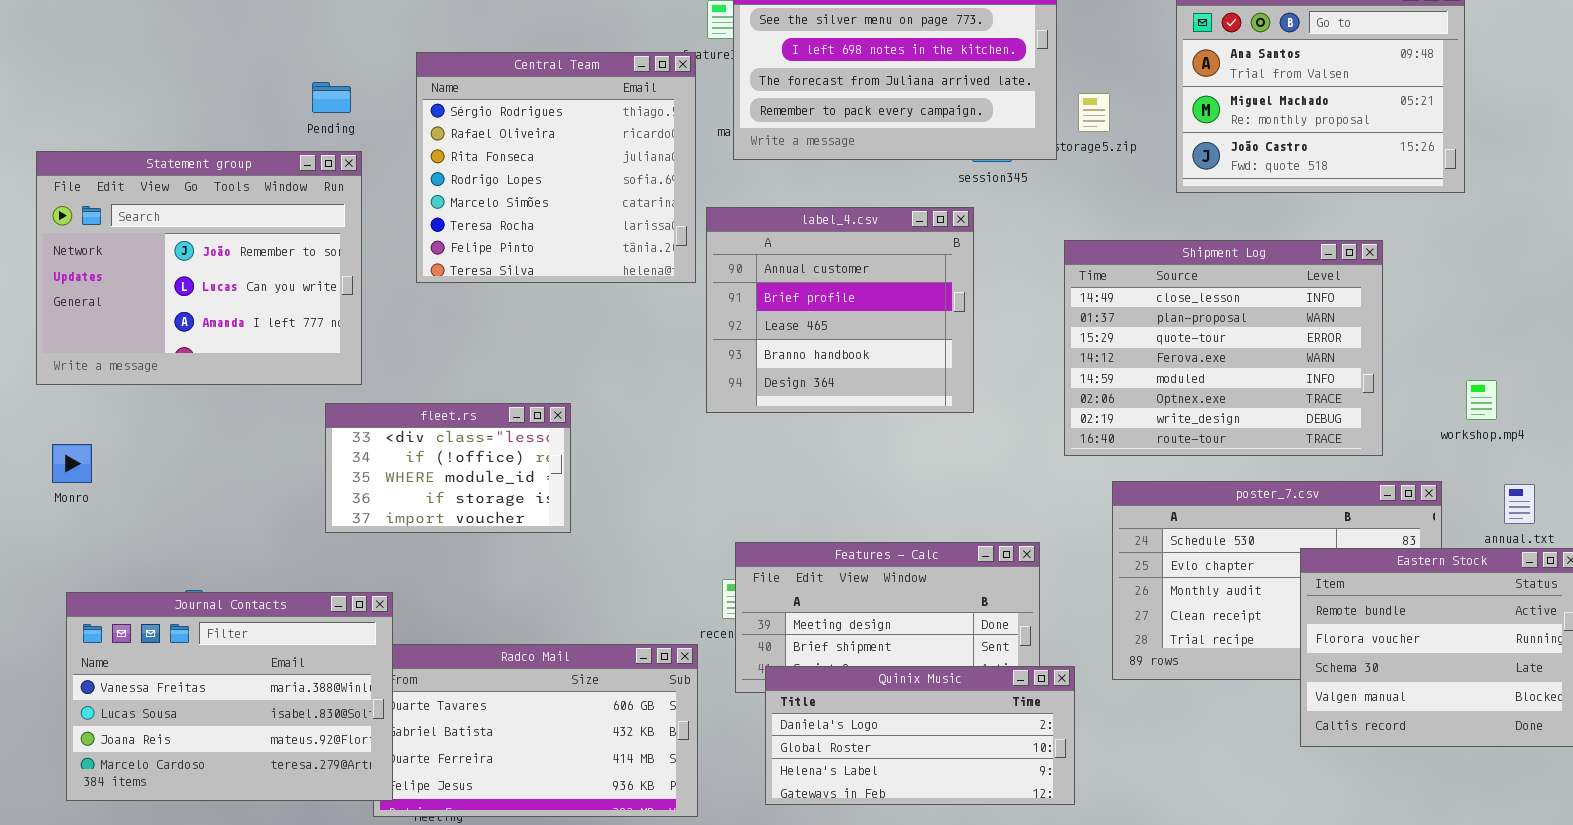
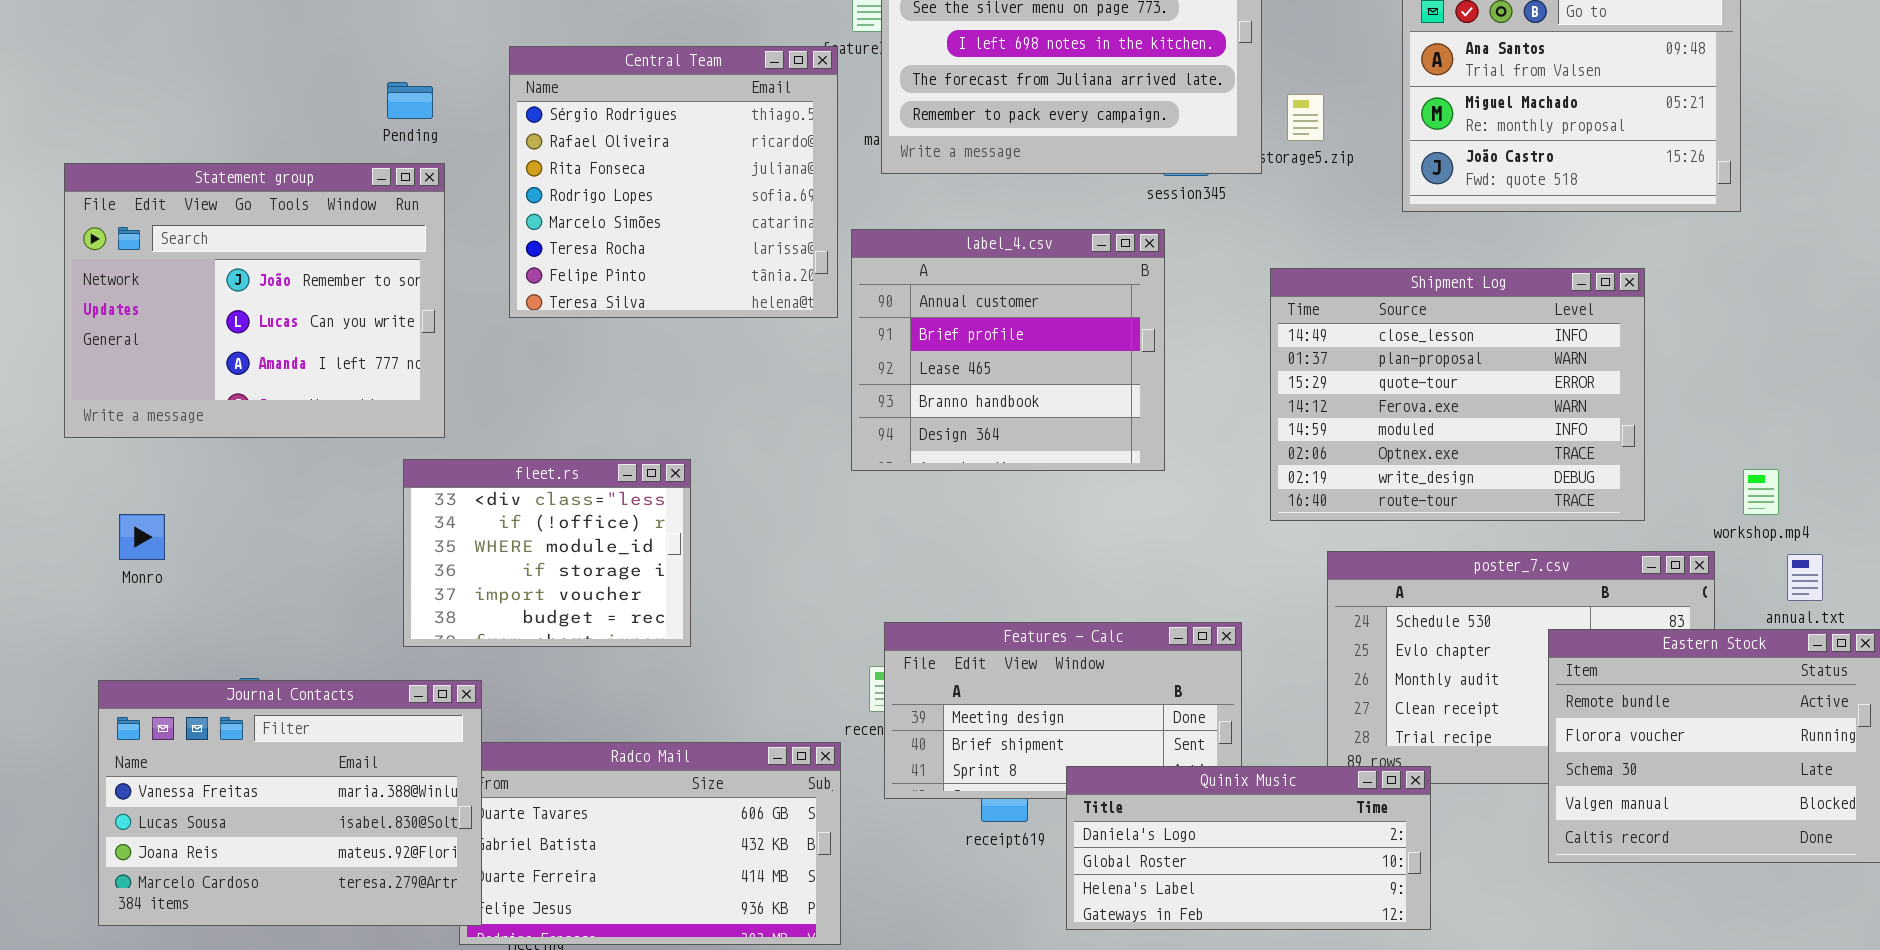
workshop.mp4: [1466,380,1497,420] -> [1743,469,1779,515], moved
fleet.rs: [325,403,571,533] -> [403,459,691,647], resized
Monro: [52,444,92,483] -> [119,514,165,560], moved
Quinix Music: [765,666,1075,805] -> [1066,766,1431,930], moved

